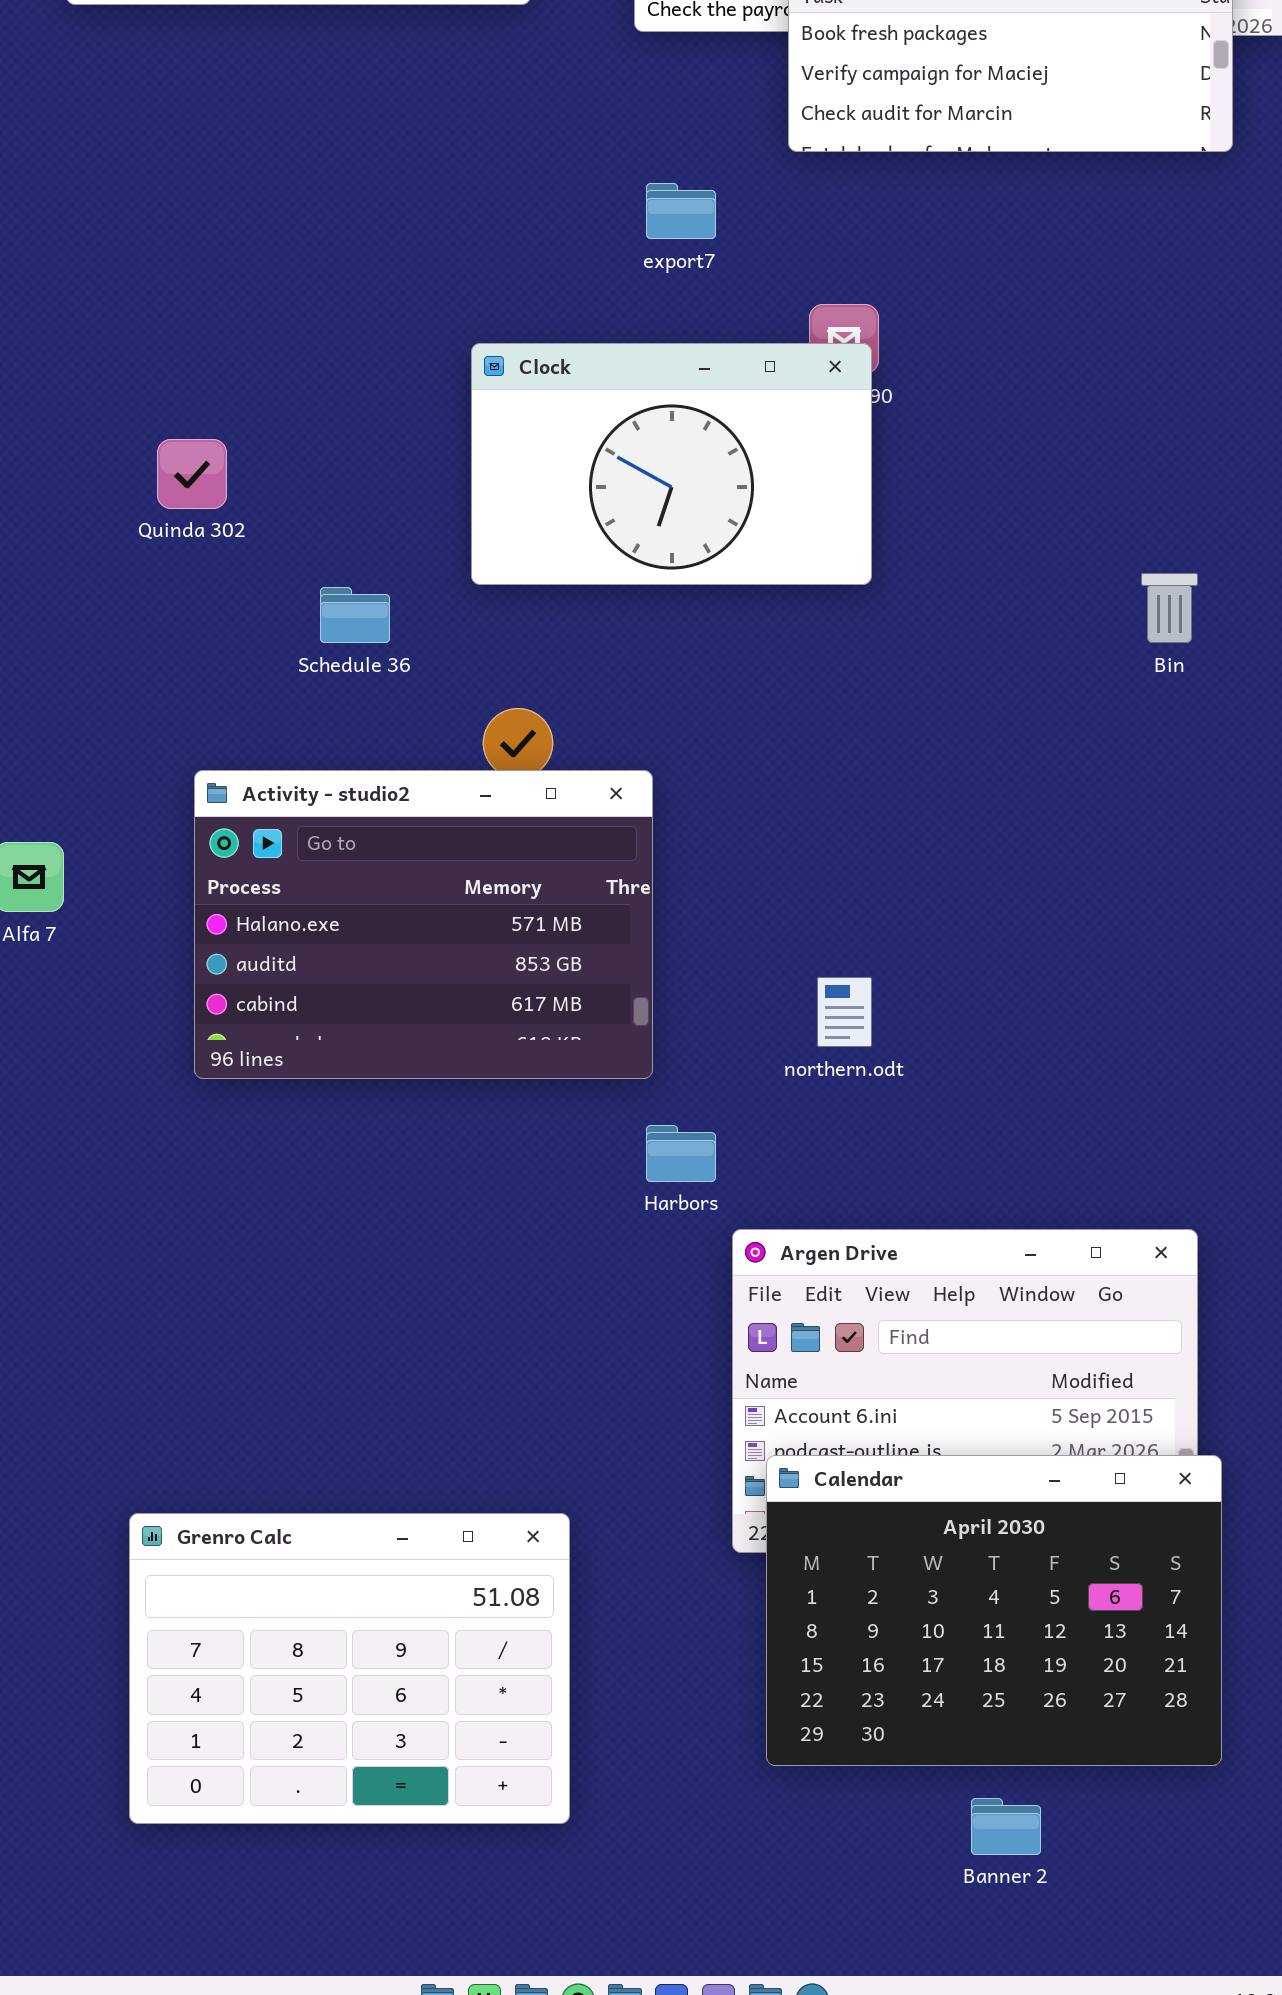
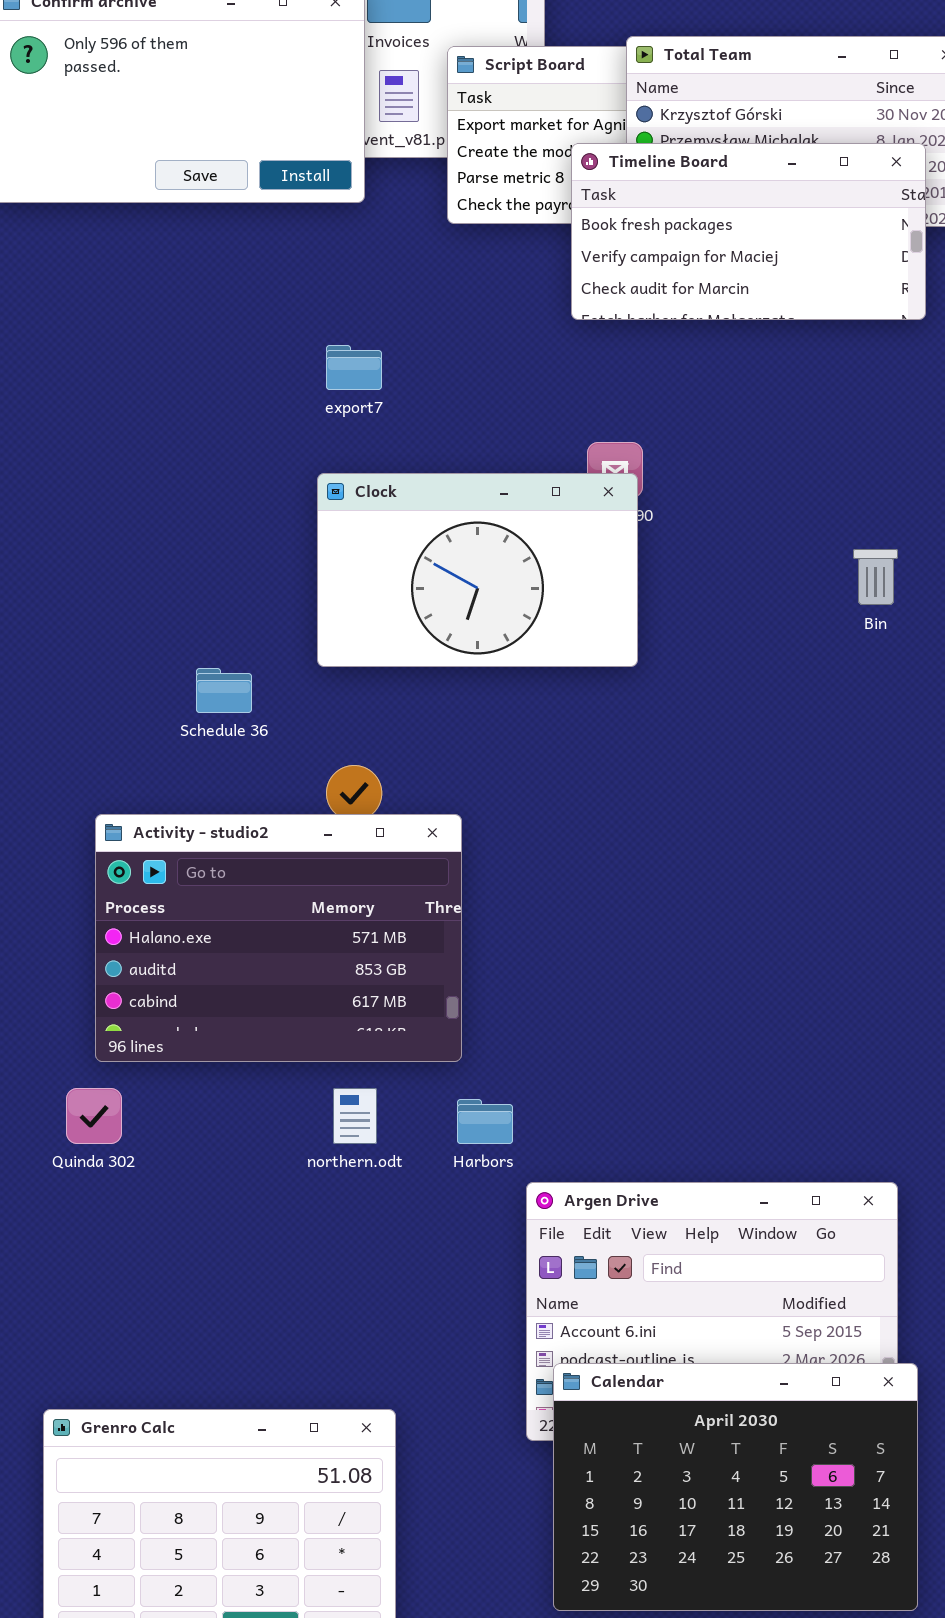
export7: [646,183,716,239] -> [326,345,382,390], moved
Quinda 302: [157,439,227,509] -> [66,1088,122,1144], moved
Bin: [1141,573,1198,643] -> [853,549,898,605], moved
northern.odt: [817,977,872,1047] -> [333,1088,377,1144], moved

